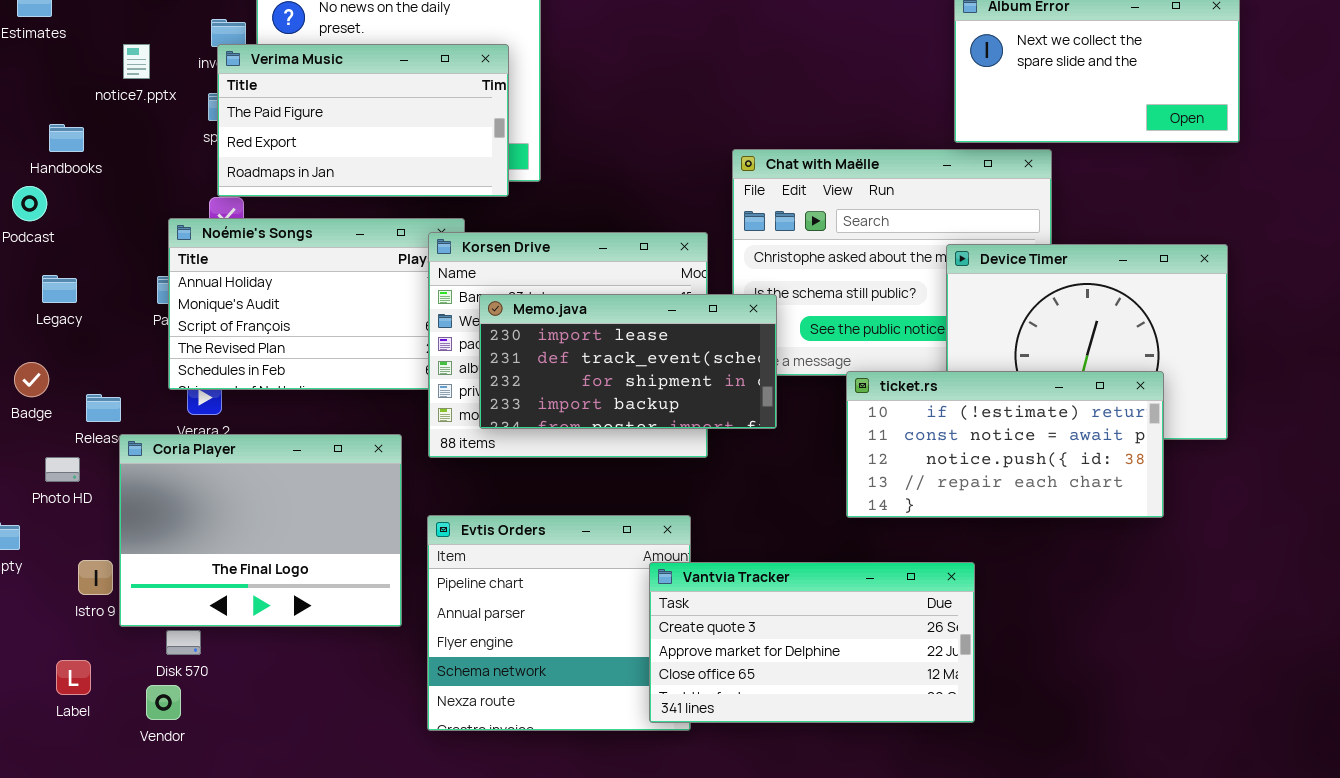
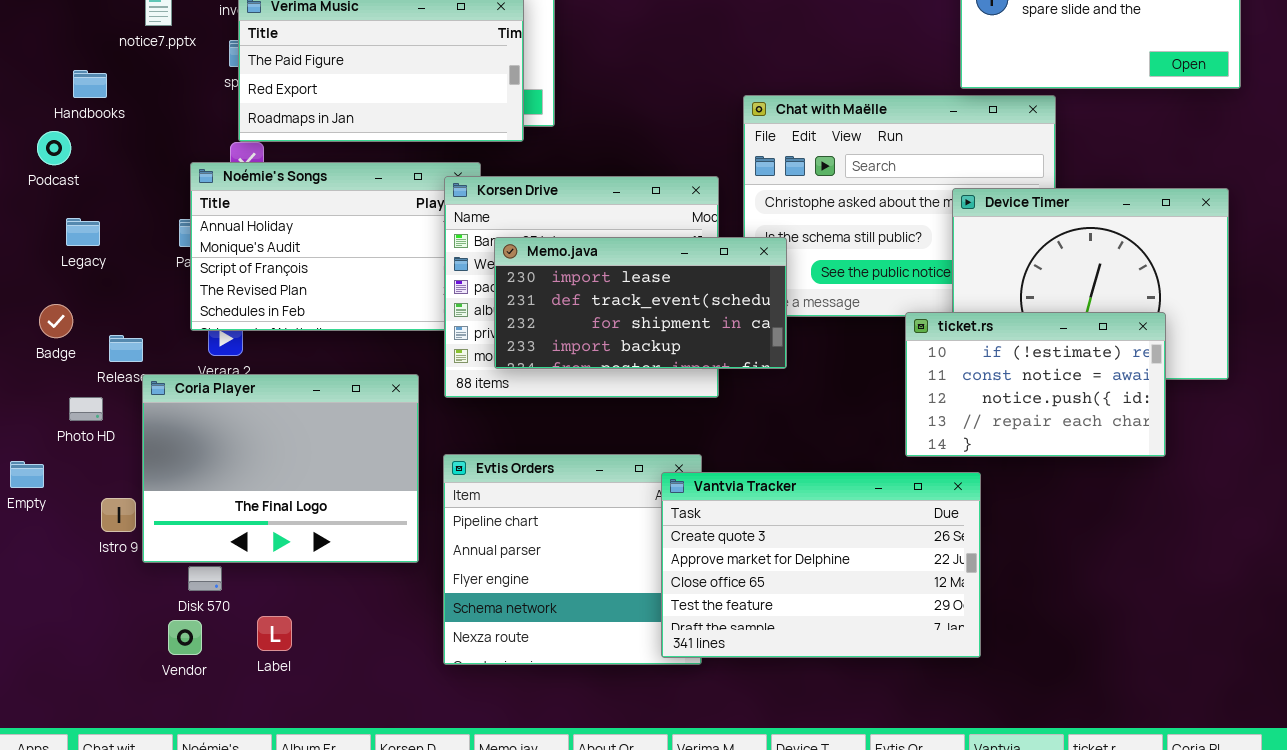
ticket.rs: [846,371,1164,518] -> [905,312,1166,457], resized
Vantvia Tracker: [649,562,975,723] -> [661,472,981,658], resized
Label: [56,660,91,695] -> [257,616,292,651], moved

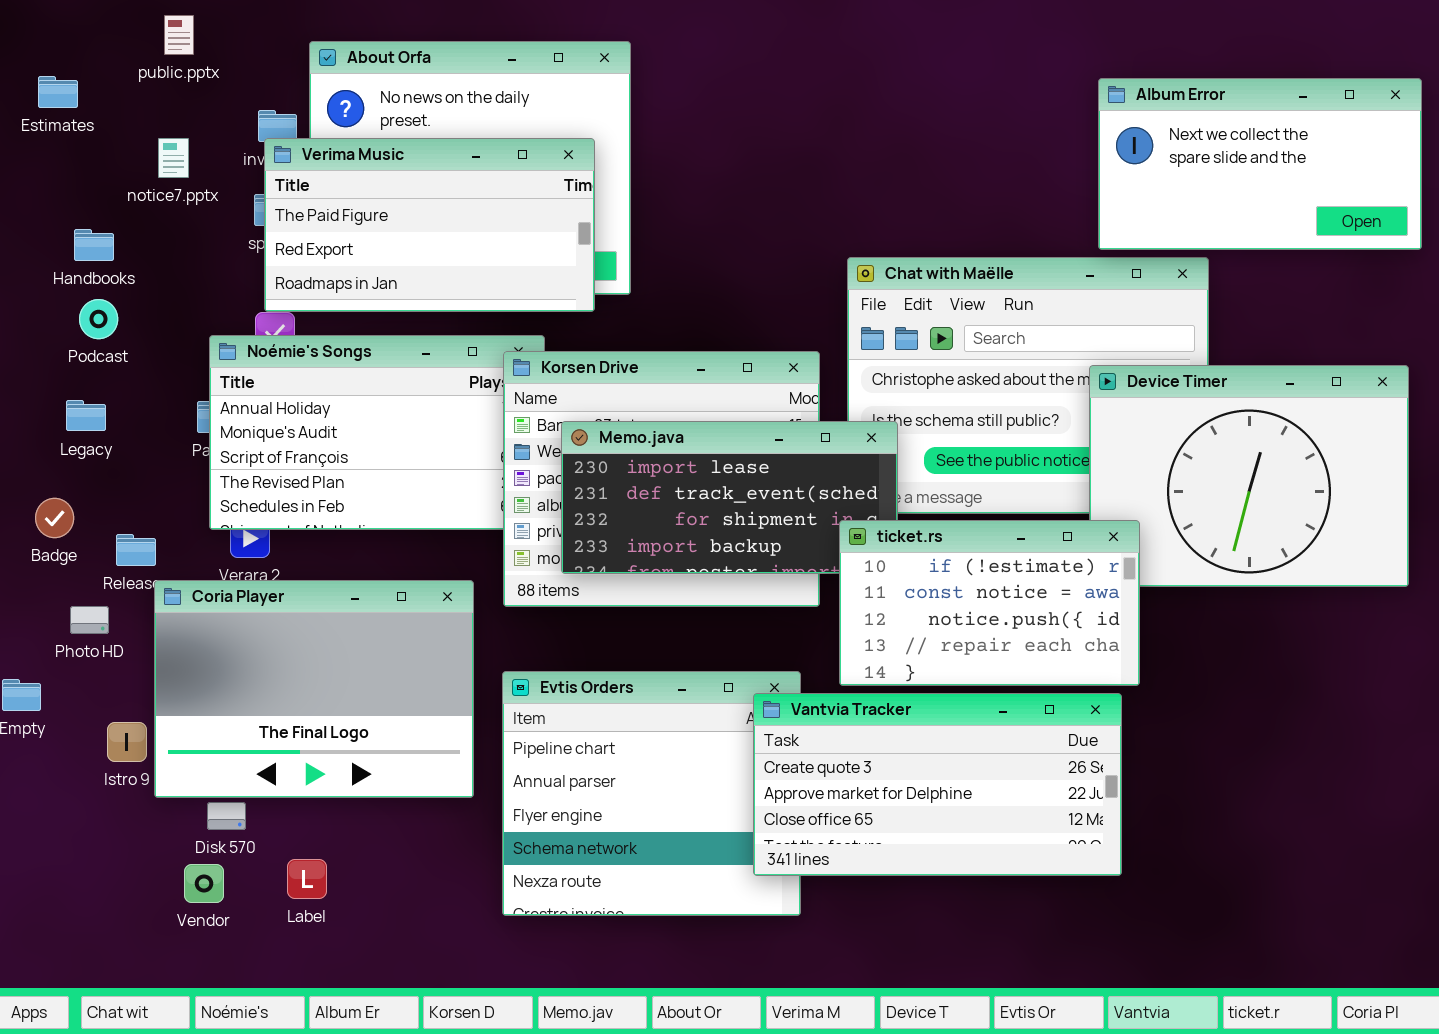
Podcast: [37,131,71,165] -> [79,299,118,339], moved
ticket.rs: [905,312,1166,457] -> [839,520,1140,686], moved
Vantvia Tracker: [661,472,981,658] -> [753,693,1122,876], resized

